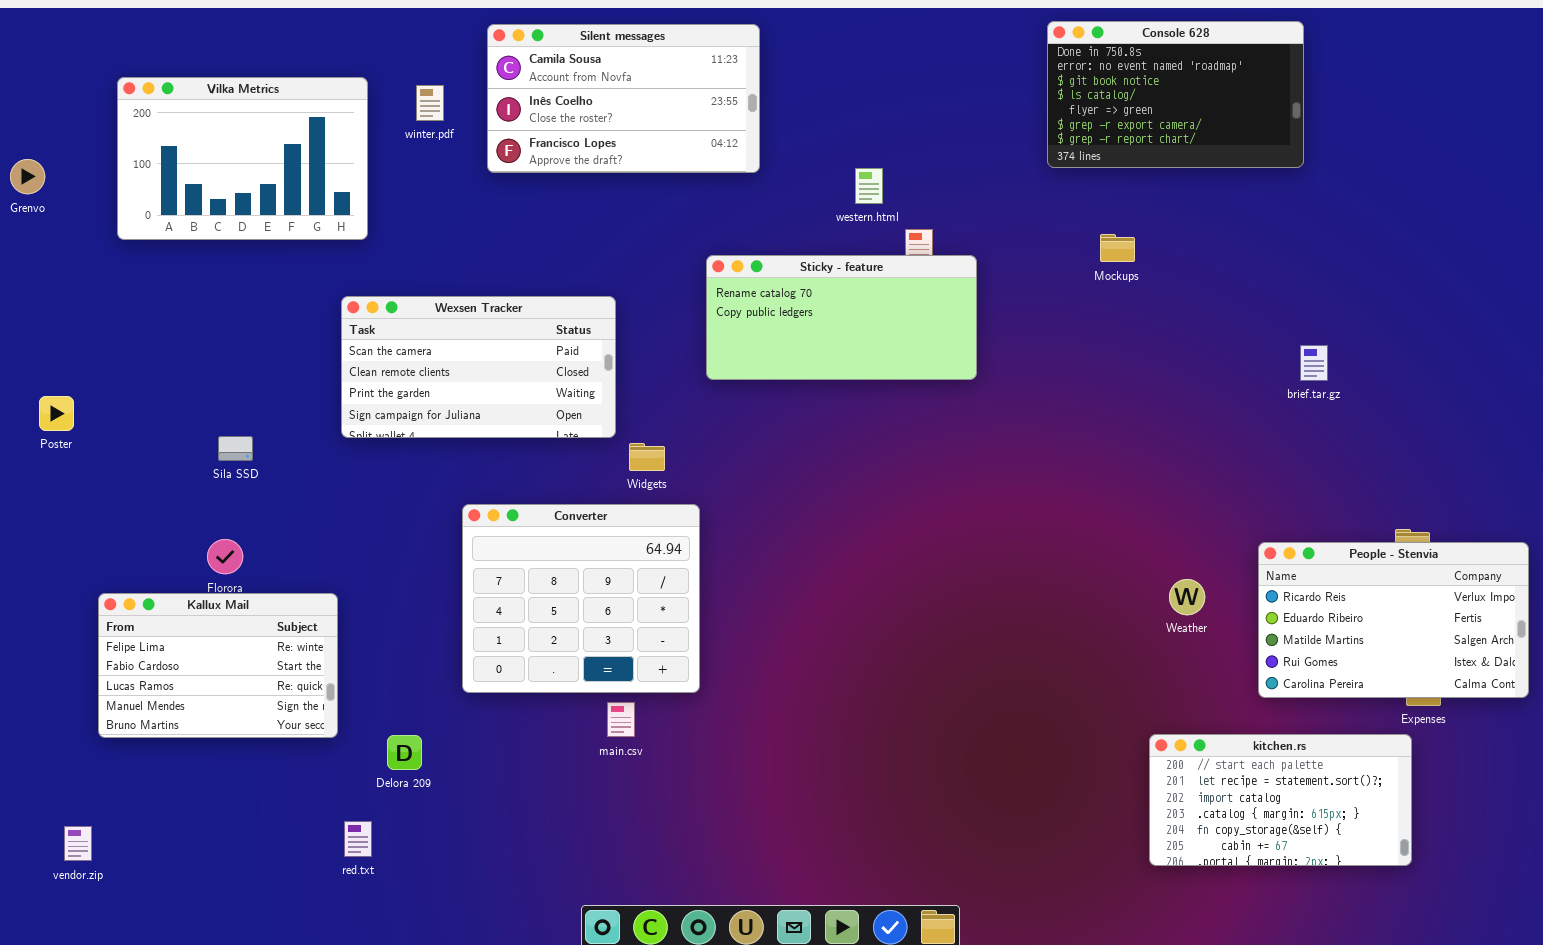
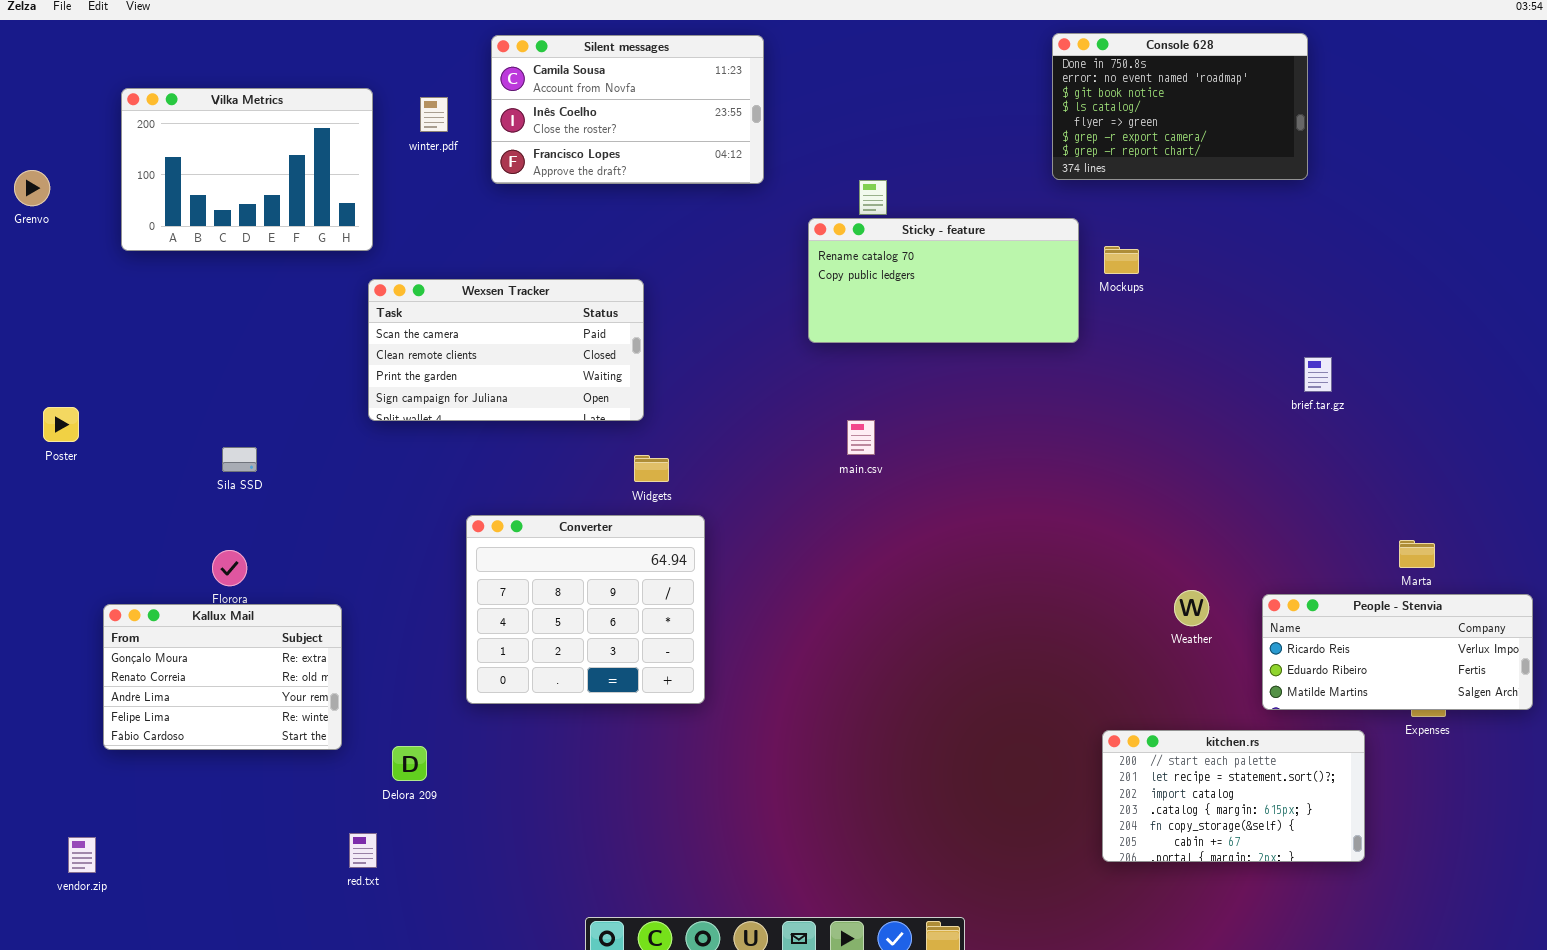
Sticky - feature: [706,255,977,380] -> [808,218,1079,343], moved
Wexsen Tracker: [341,296,616,438] -> [368,279,644,421], moved
People - Stenvia: [1258,542,1529,698] -> [1262,594,1533,710], resized
Kallux Mail: [98,593,338,738] -> [103,604,342,750], scrolled up 3 rows
main.csv: [607,702,635,737] -> [847,420,875,455], moved
kitchen.rs: [1149,734,1412,866] -> [1102,730,1365,862], moved

